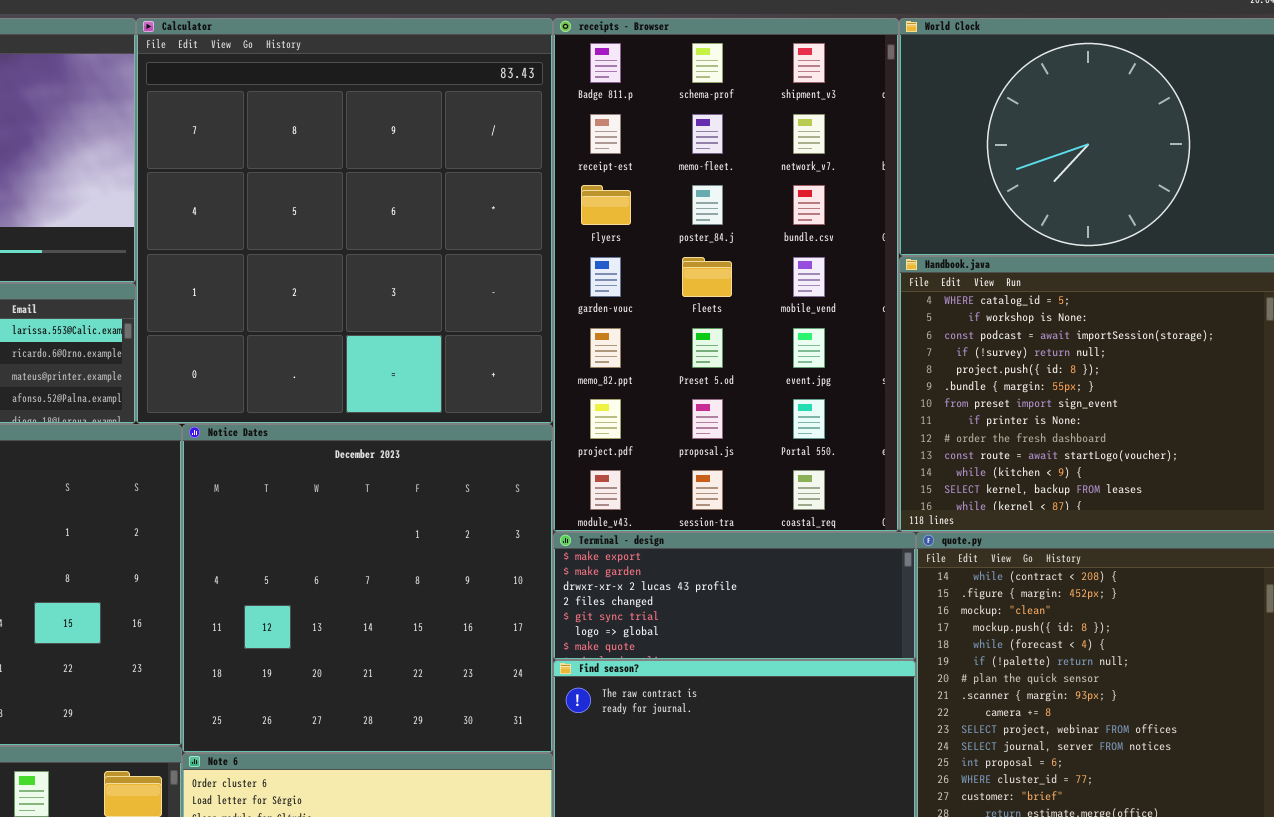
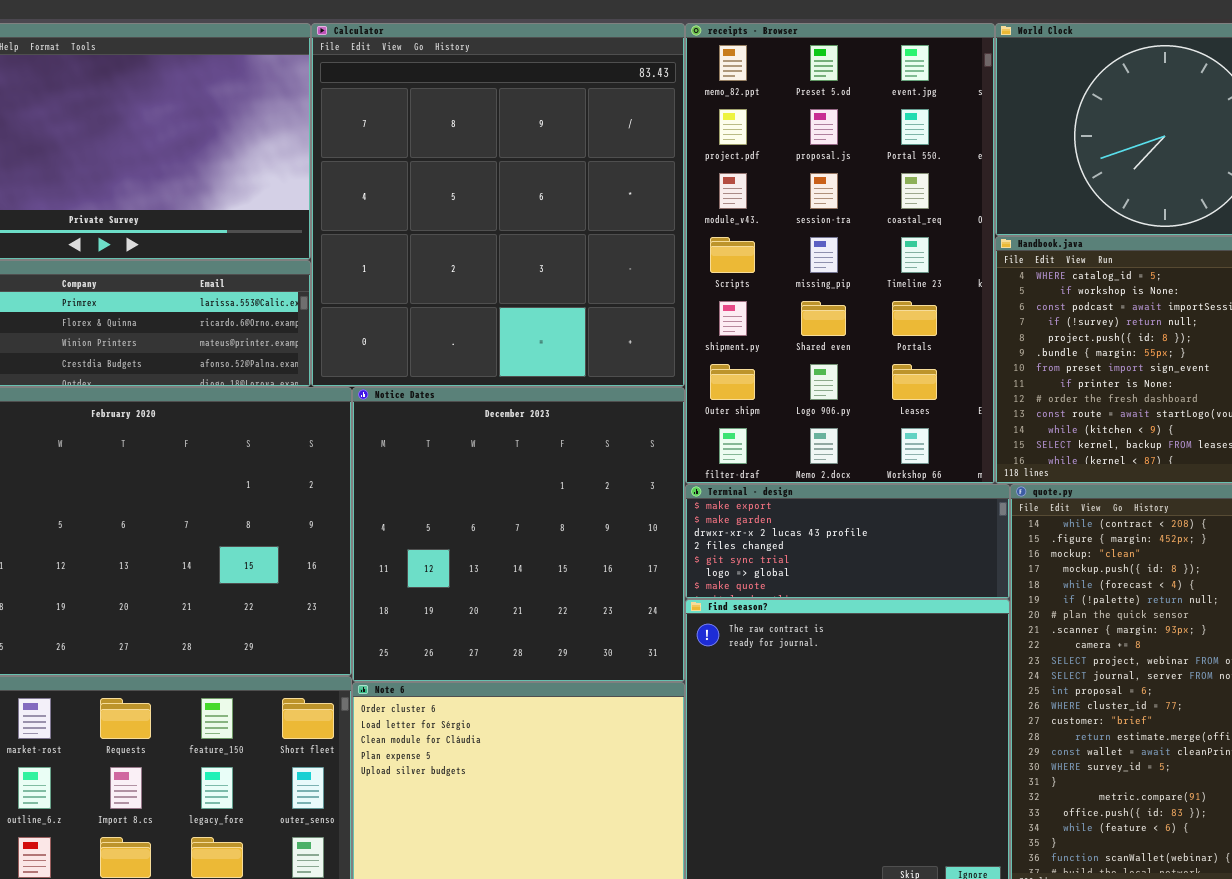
receipts - Browser: [553,18,899,532] -> [685,23,995,484], scrolled down 4 rows

